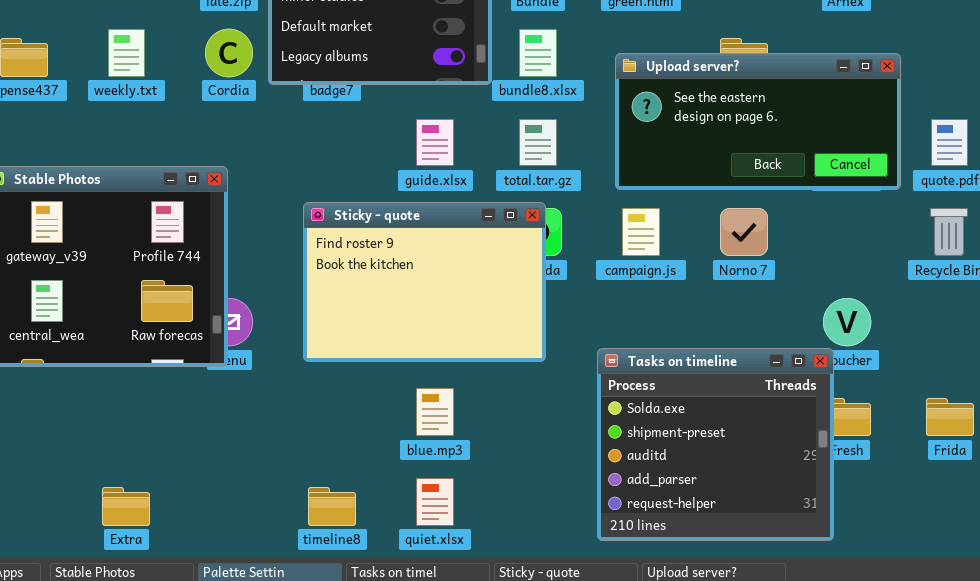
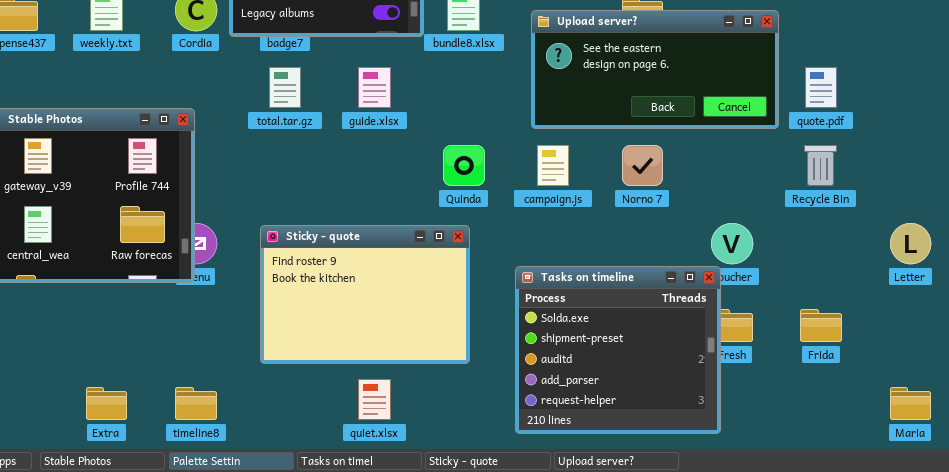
total.tar.gz: [519,119,557,166] -> [269,67,301,108], moved
Sticky - quote: [303,202,546,362] -> [260,225,470,364], moved
timeline8: [308,487,356,526] -> [175,387,217,420], moved

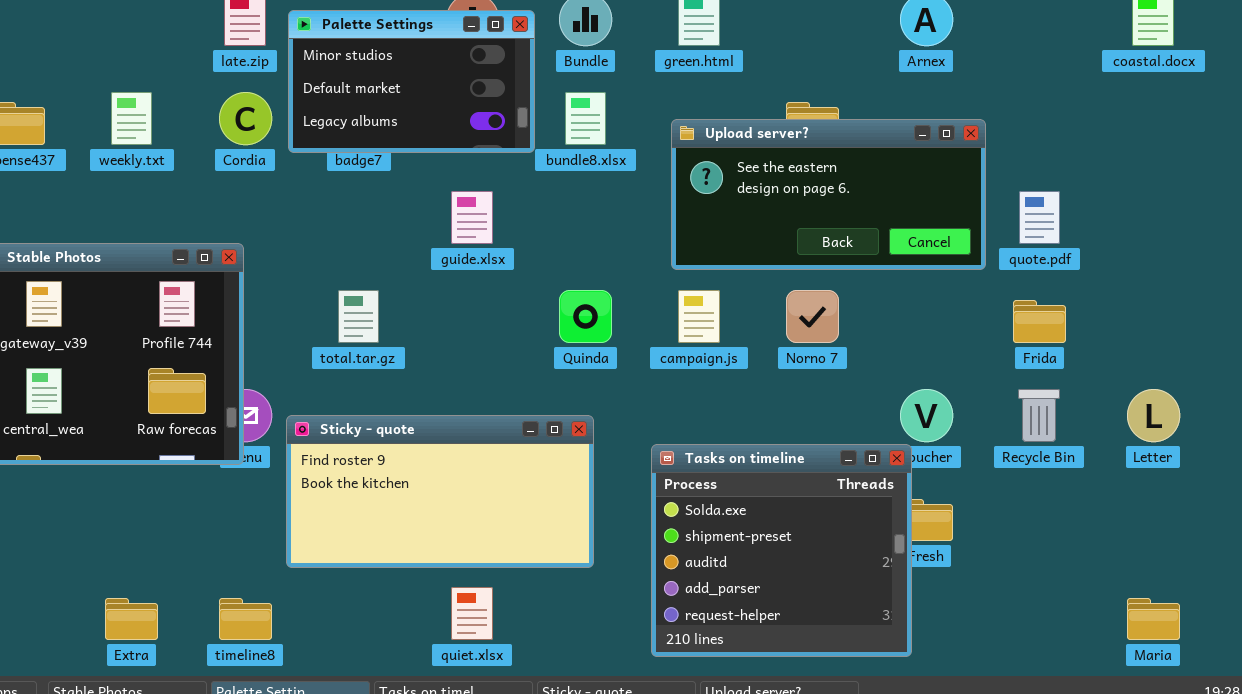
total.tar.gz: [269,67,301,108] -> [338,290,379,343], moved
Recycle Bin: [804,145,837,186] -> [1018,389,1060,442], moved
Sticky - quote: [260,225,470,364] -> [286,415,594,568], resized
Frida: [800,309,842,342] -> [1013,300,1066,343], moved

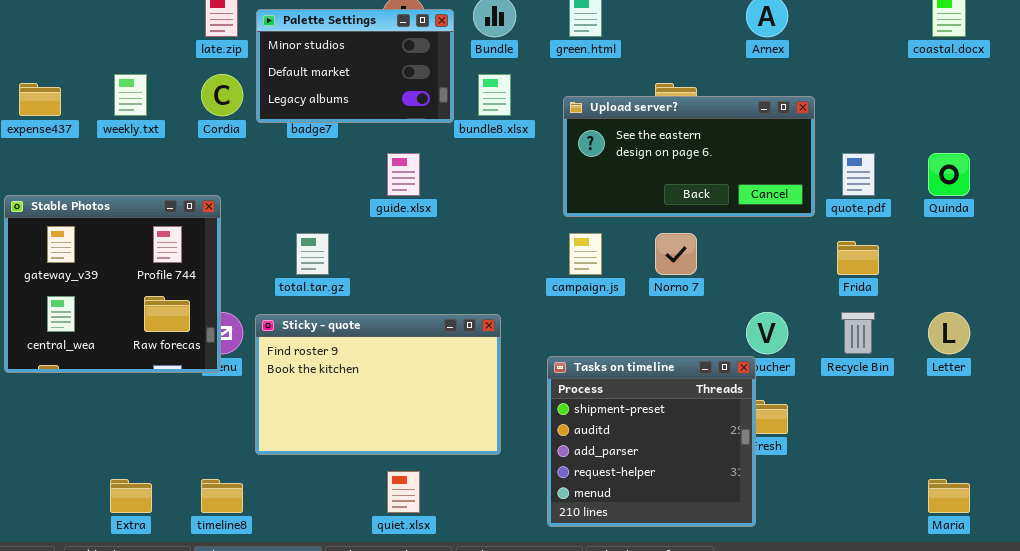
Quinda: [559,290,612,343] -> [928,153,970,196], moved
Sticky - quote: [286,415,594,568] -> [255,314,501,455], resized
Tasks on timeline: [651,444,912,657] -> [547,356,756,527], scrolled down 1 row

